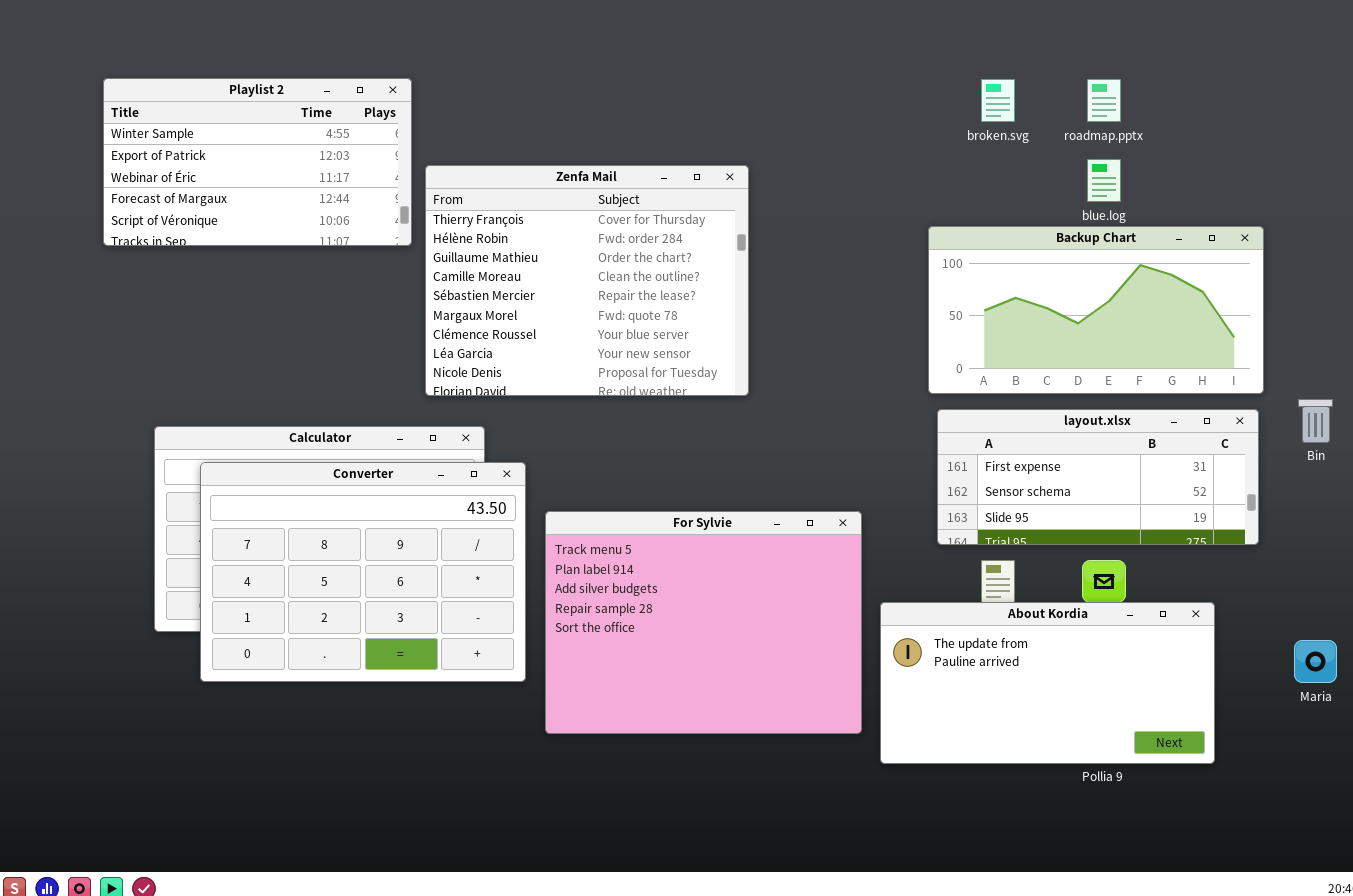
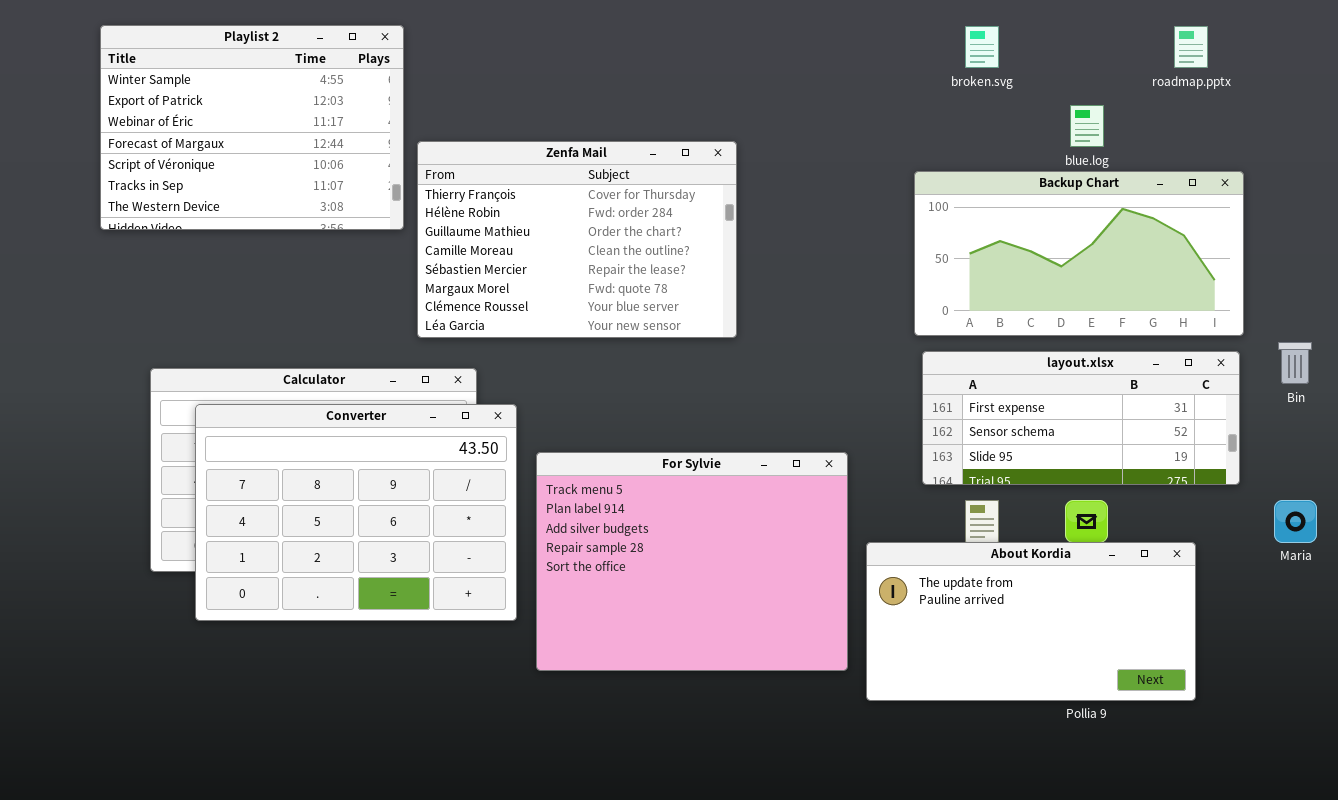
Playlist 2: [103,78,412,246] -> [100,25,404,230], resized
roadmap.pptx: [1087,79,1121,122] -> [1174,26,1208,68], moved
Zenfa Mail: [425,165,749,396] -> [417,141,737,338], resized
Maria: [1294,640,1337,683] -> [1274,500,1317,543], moved

